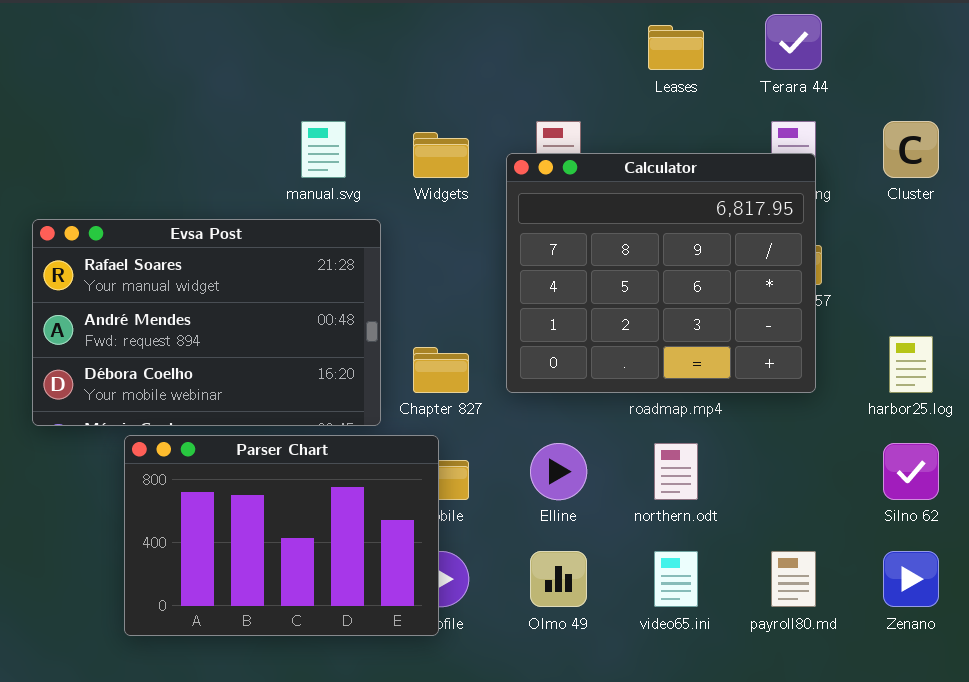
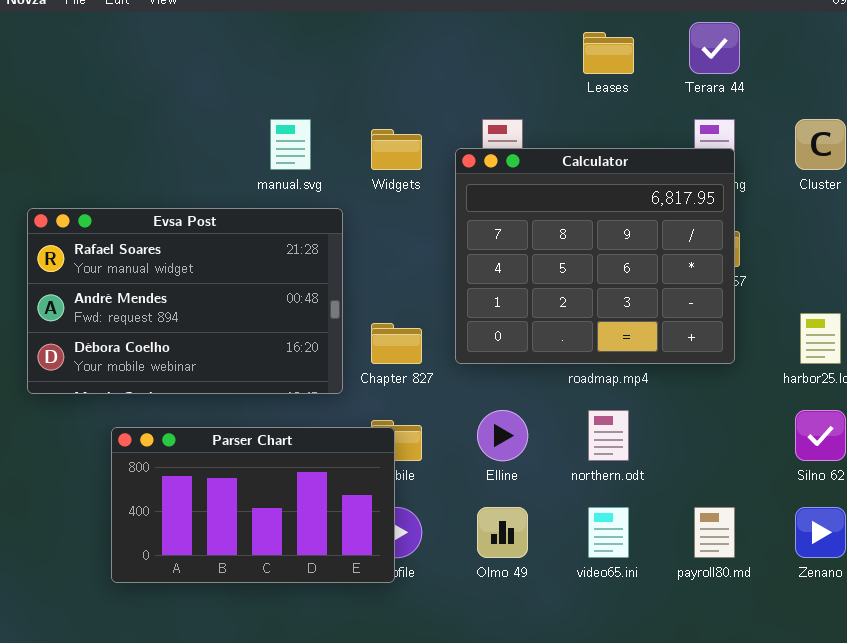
Parser Chart: [124,435,439,636] -> [111,427,395,583], resized

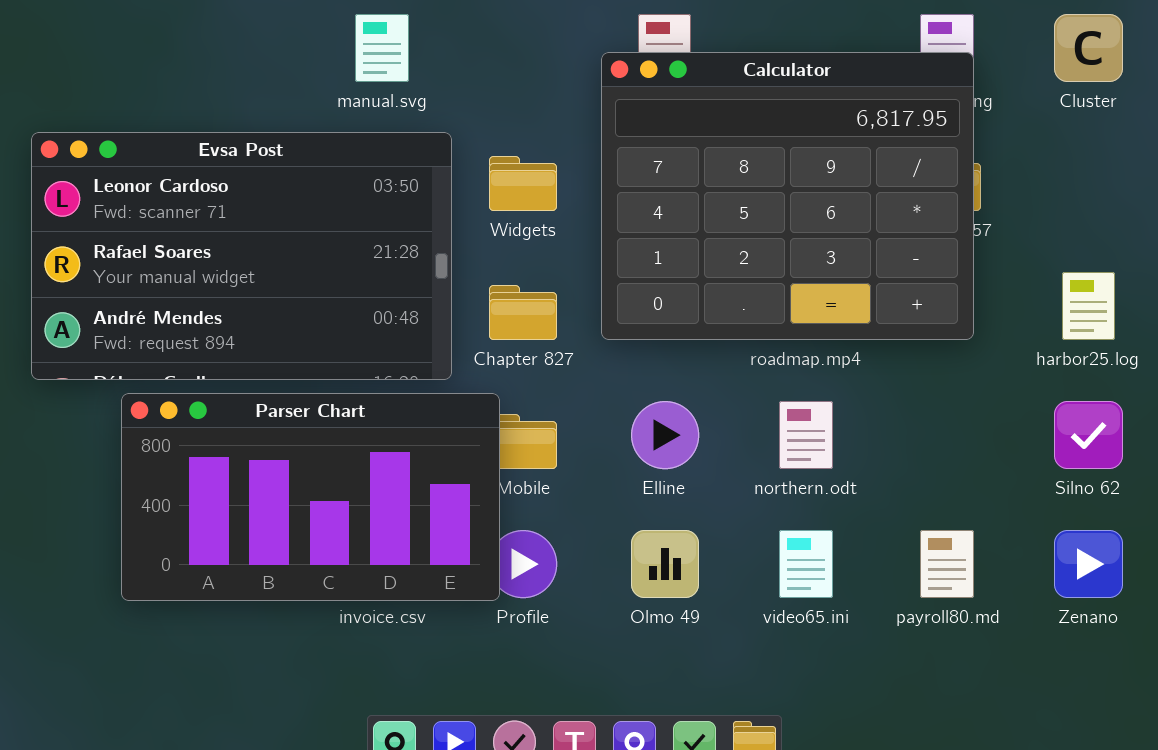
Widgets: [371,129,422,170] -> [489,156,557,211], moved
Evsa Post: [27,208,343,394] -> [31,132,452,380], scrolled up 1 row
Parser Chart: [111,427,395,583] -> [121,393,500,601], moved

